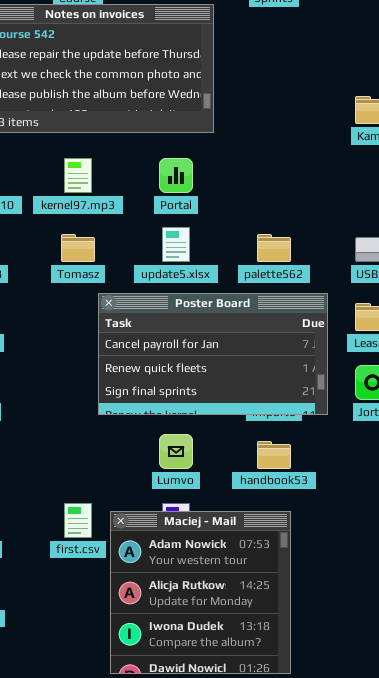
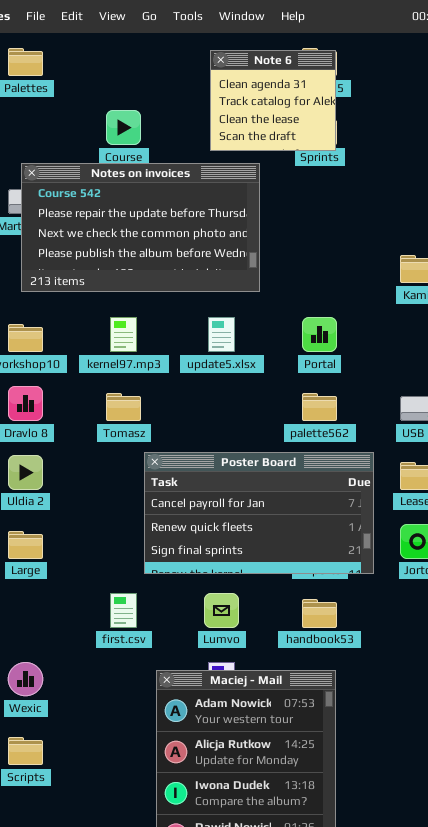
Portal: [159,158,193,193] -> [302,317,337,352], moved
update5.xlsx: [162,227,190,262] -> [208,317,235,352], moved
first.csv: [64,503,92,538] -> [110,593,137,628], moved

